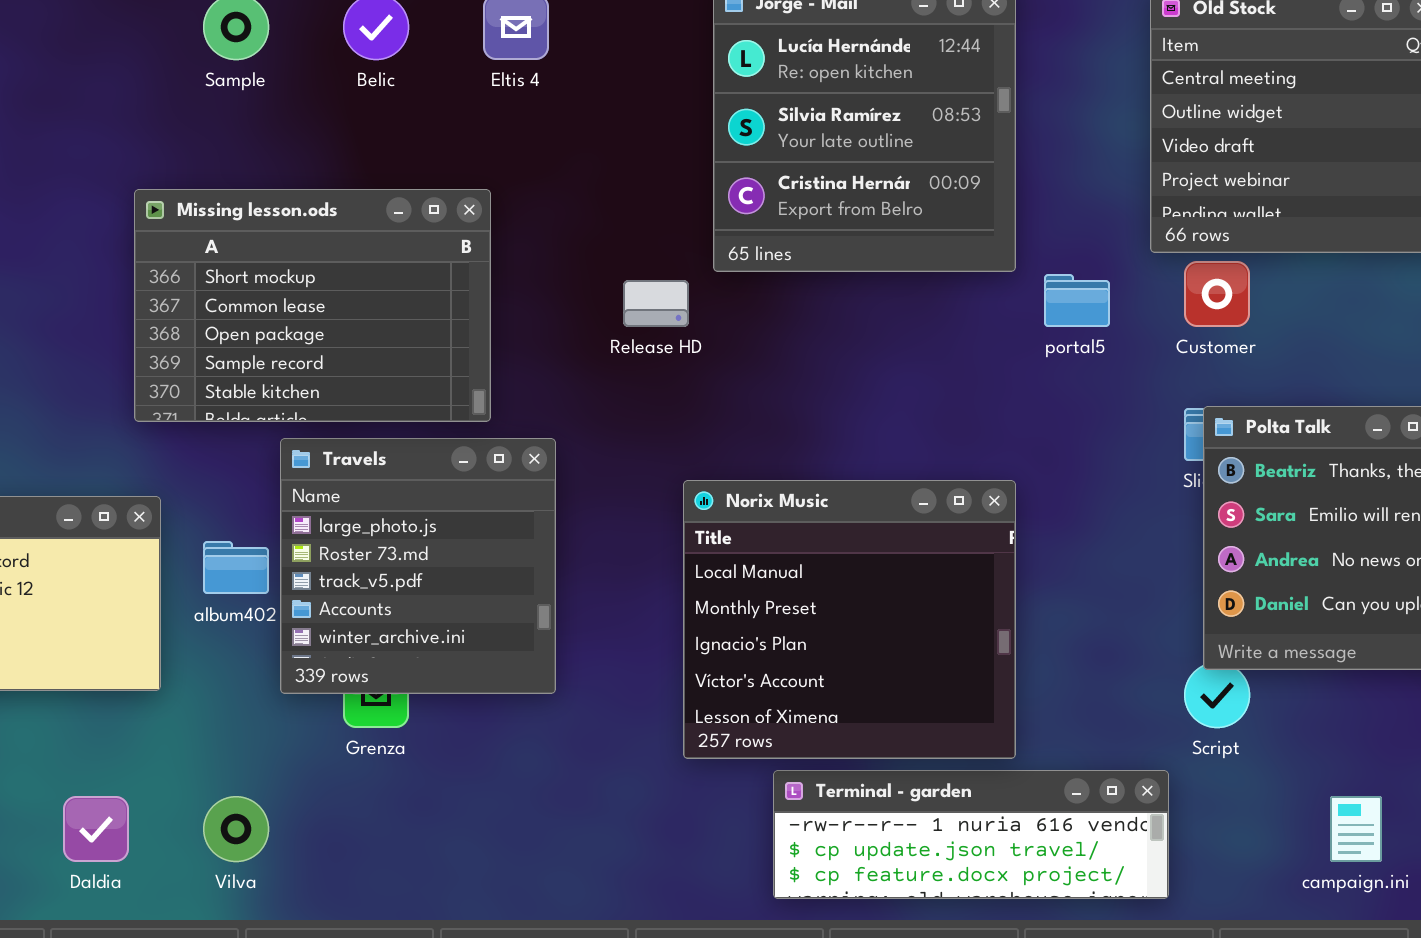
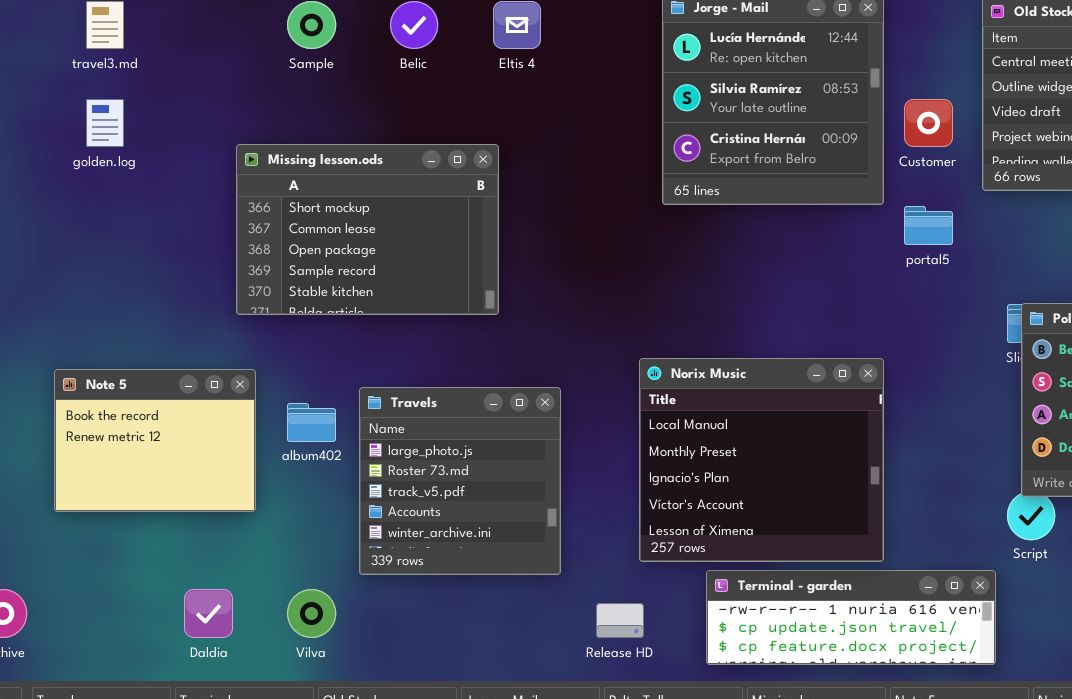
Customer: [1184,261,1250,327] -> [904,99,953,147], moved
Release HD: [623,280,689,327] -> [596,603,644,638], moved
Travels: [280,438,556,694] -> [359,387,561,575], moved

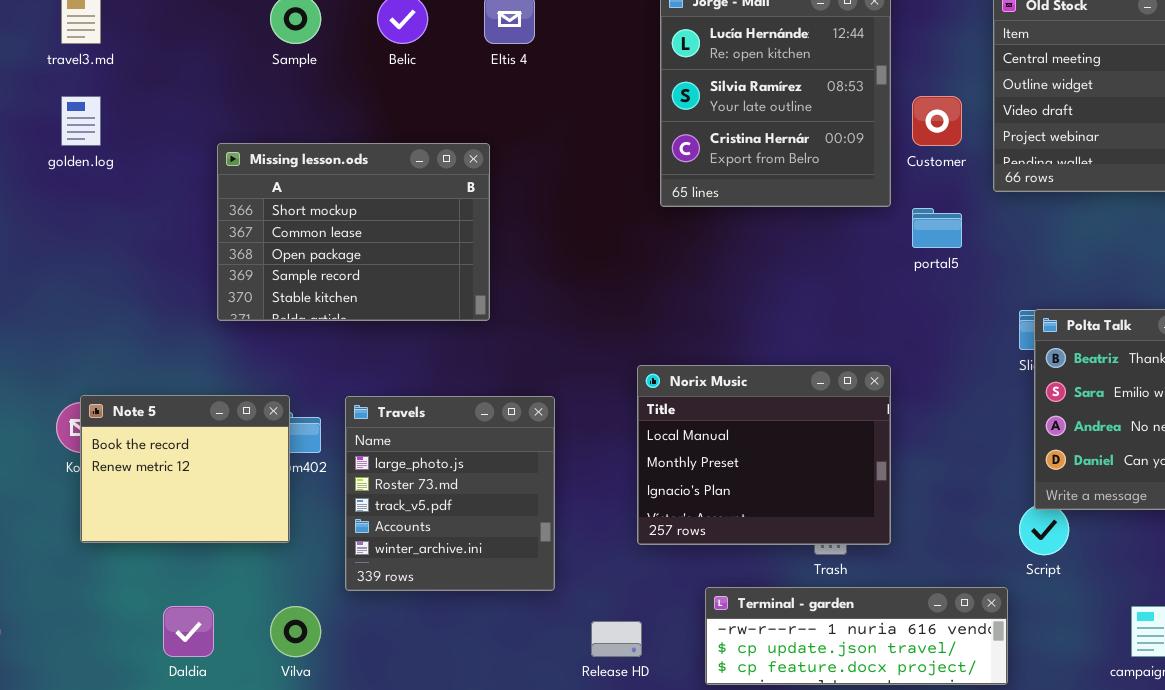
Norix Music: [639,358,884,562] -> [637,365,891,545], resized
Note 5: [54,369,256,512] -> [80,395,290,543], moved

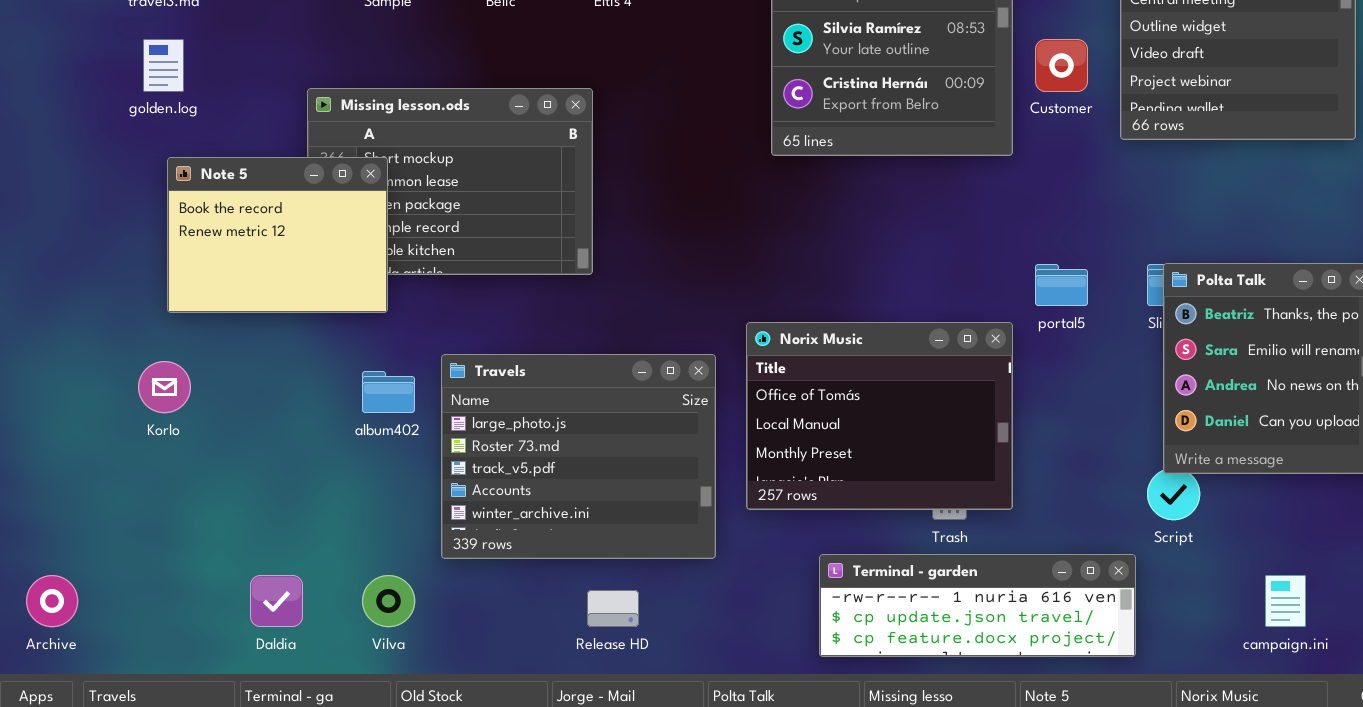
portal5: [912,208,962,248] -> [1035,264,1088,306], moved
Norix Music: [637,365,891,545] -> [746,322,1013,510], scrolled up 1 row
Note 5: [80,395,290,543] -> [167,157,388,313], moved
Travels: [345,396,555,591] -> [441,354,716,559], resized
Release HD: [591,621,642,657] -> [587,590,639,627], moved

